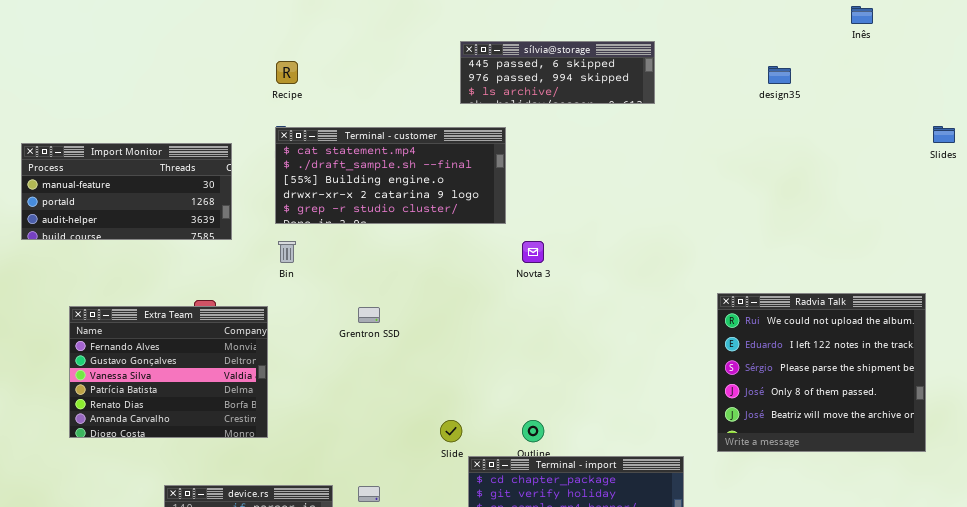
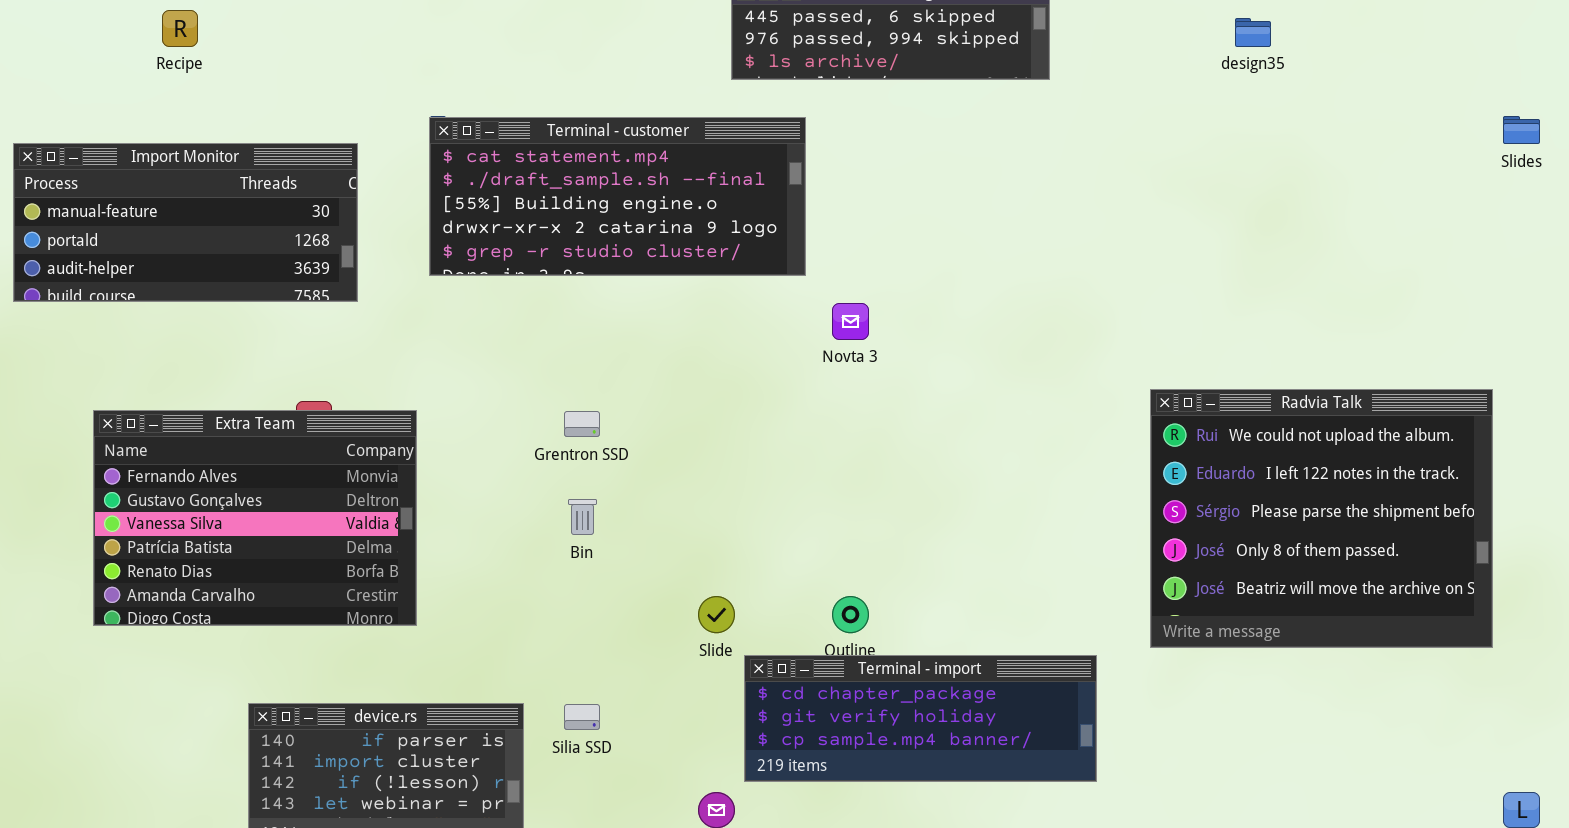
Recipe: [276,61,298,84] -> [162,10,198,47], moved
Bin: [278,241,296,263] -> [568,499,597,535], moved

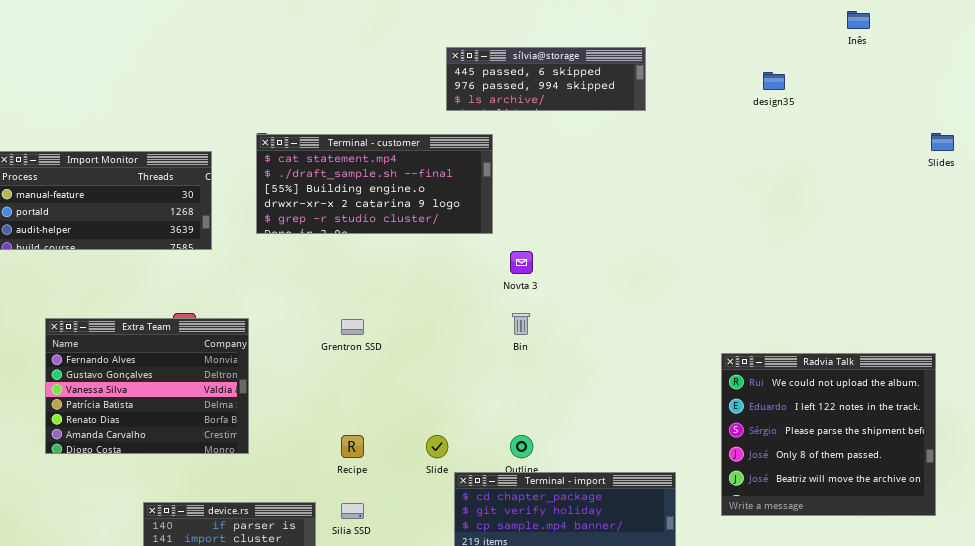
Recipe: [162,10,198,47] -> [341,435,364,458], moved
Radvia Talk: [1150,389,1493,648] -> [721,353,936,516], moved
Bin: [568,499,597,535] -> [512,313,530,335], moved

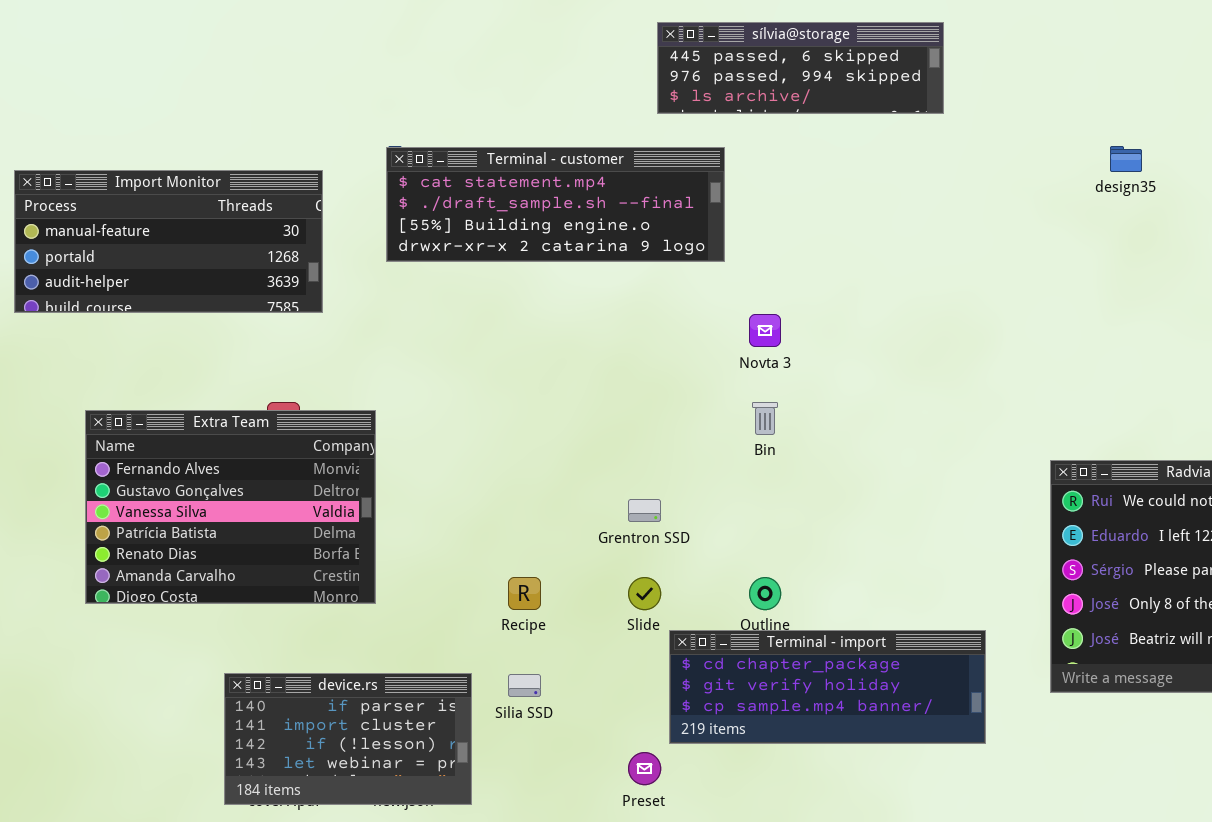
design35: [763,72,785,90] -> [1110,146,1142,172], moved
Terminal - customer: [256,134,493,234] -> [386,147,725,262], resized
Grentron SSD: [341,319,364,335] -> [628,499,661,522], moved

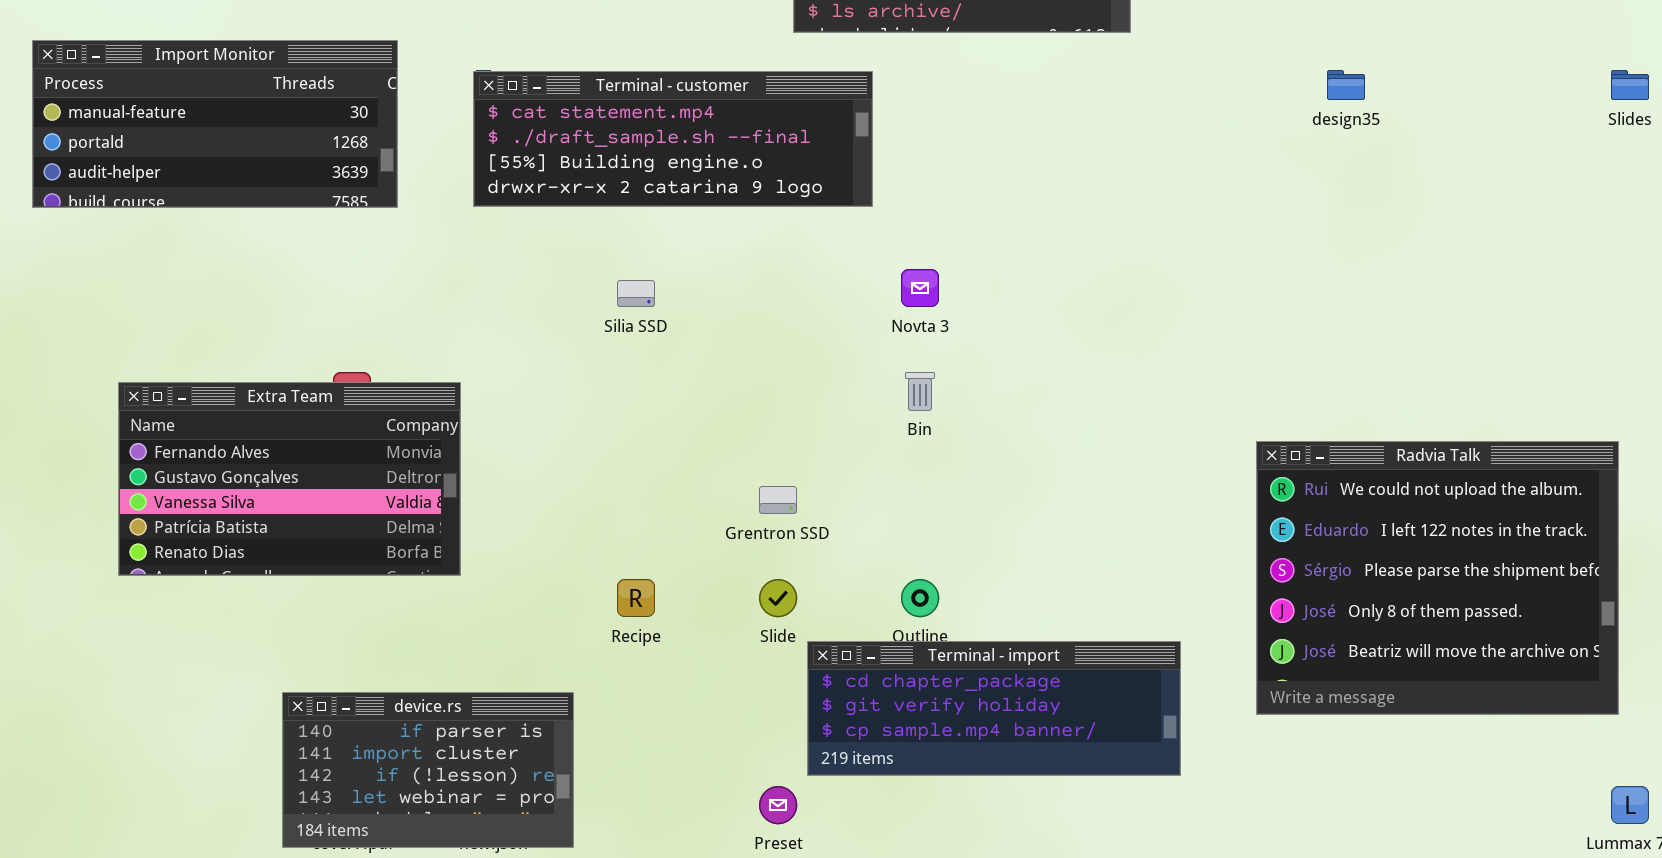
Import Monitor: [14,170,323,313] -> [32,40,398,208], moved
Extra Team: [85,410,376,604] -> [118,382,461,576], resized
Silia SSD: [508,674,541,697] -> [617,280,655,307], moved

